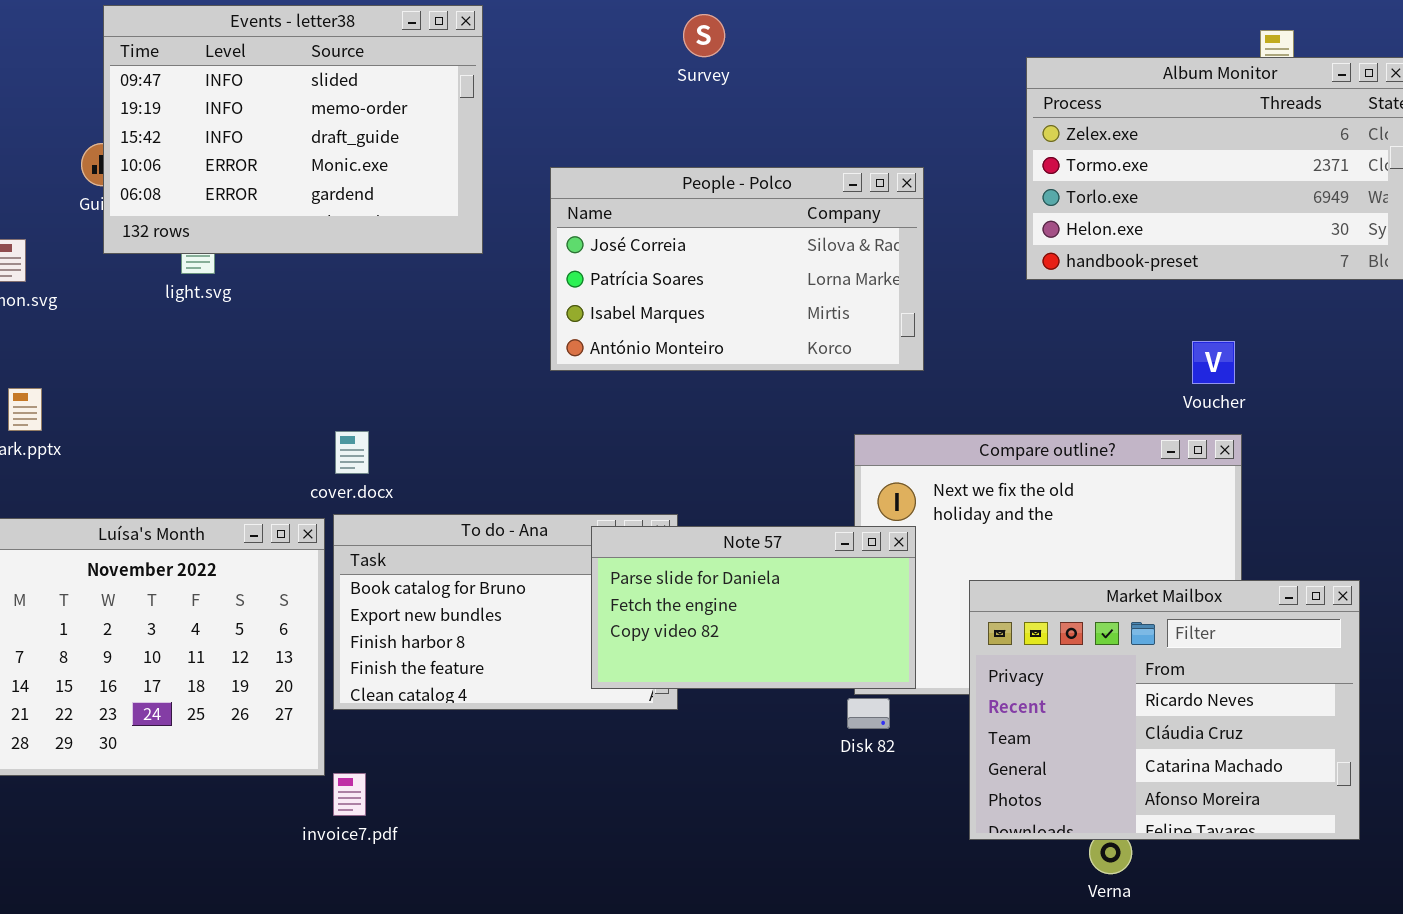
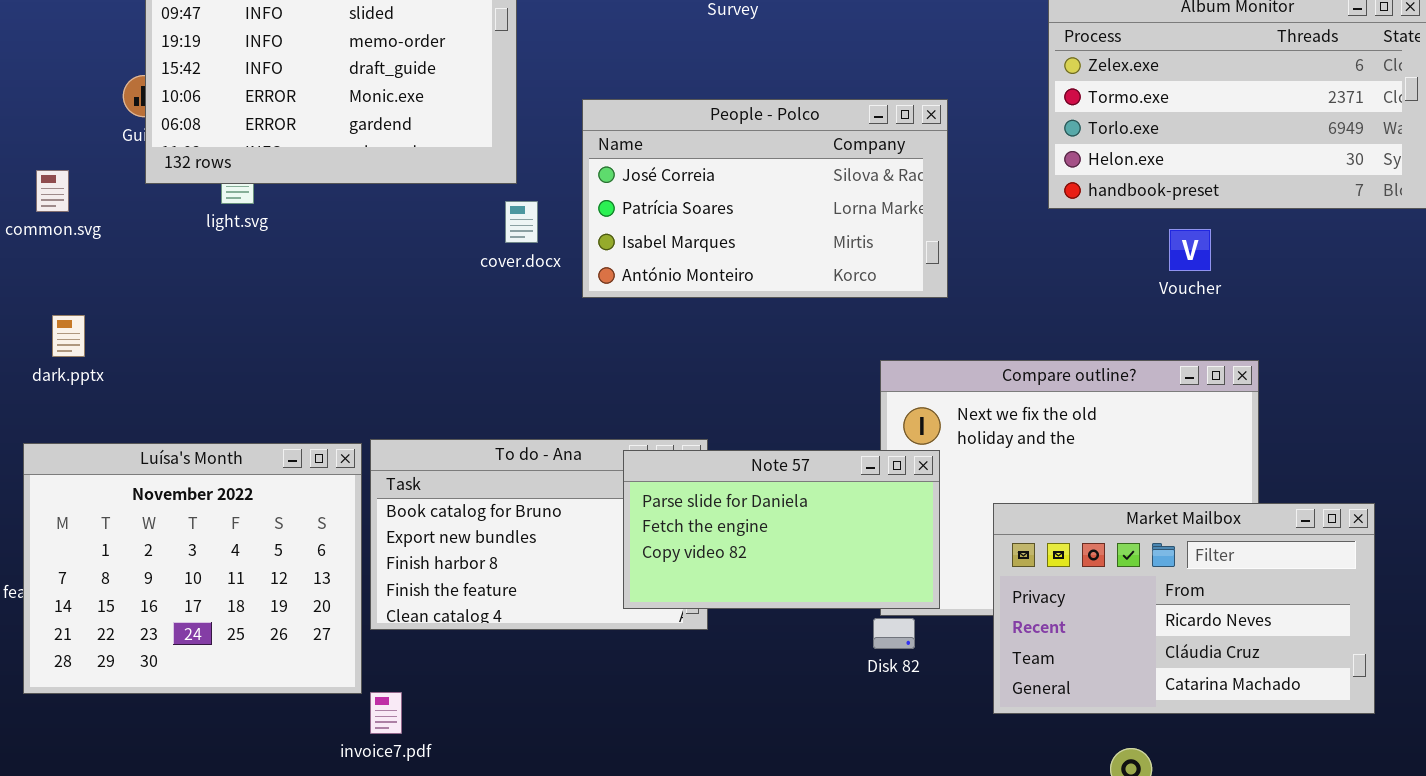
Voucher: [1192,341,1235,384] -> [1169,229,1211,271], moved
cover.docx: [335,431,369,474] -> [505,201,538,243], moved
Market Mailbox: [969,580,1360,840] -> [993,503,1375,714], resized

